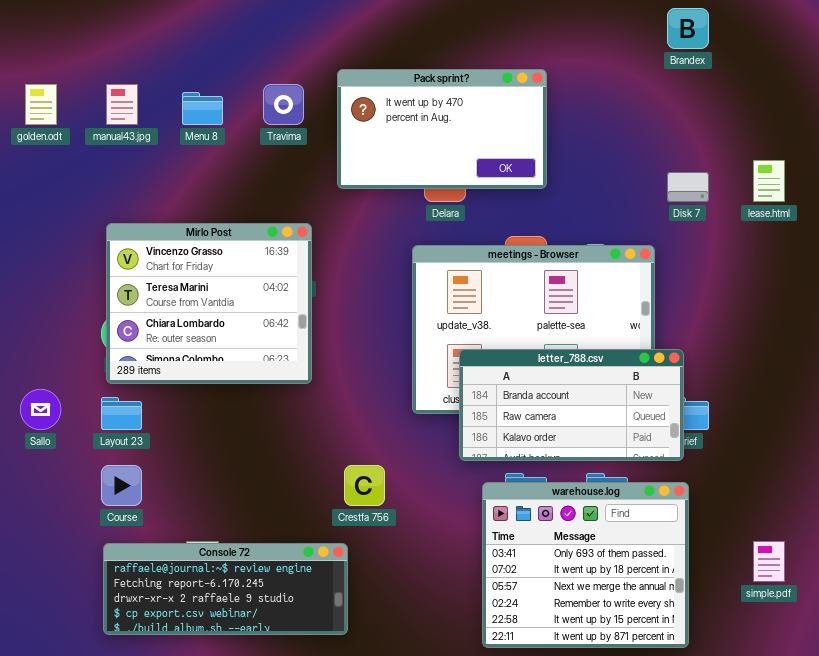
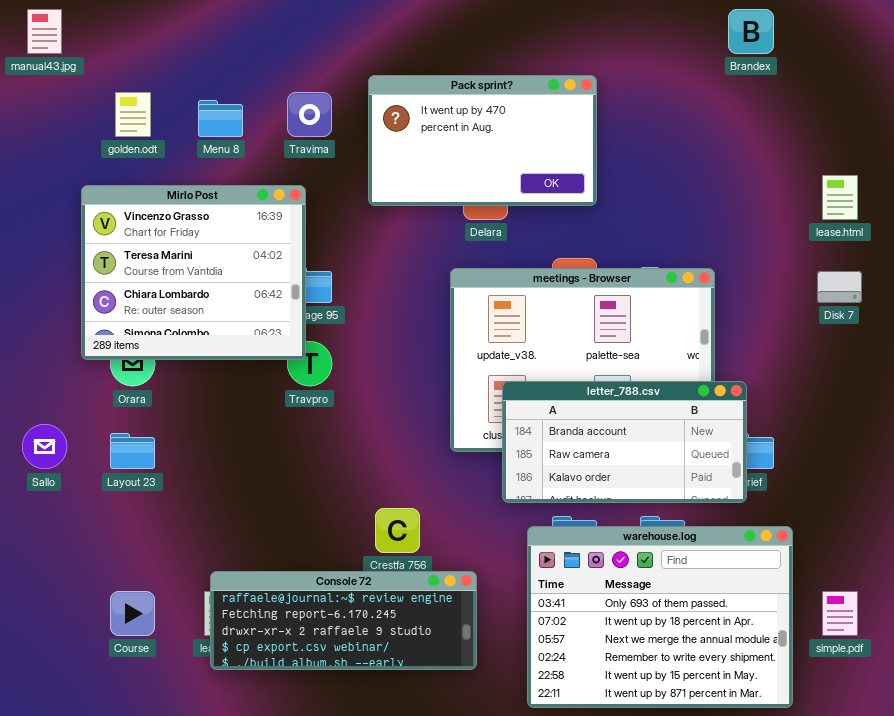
golden.odt: [25,84,57,125] -> [115,92,151,137], moved
manual43.jpg: [106,84,138,125] -> [27,9,62,54], moved
Disk 7: [667,172,709,202] -> [817,271,862,303], moved
Mirlo Post: [106,223,312,384] -> [81,185,306,360], moved
Course: [101,465,142,506] -> [110,591,155,636], moved
warehouse.log: [482,482,689,648] -> [527,526,793,708], resized
Console 72: [103,543,348,635] -> [210,571,477,670], moved

